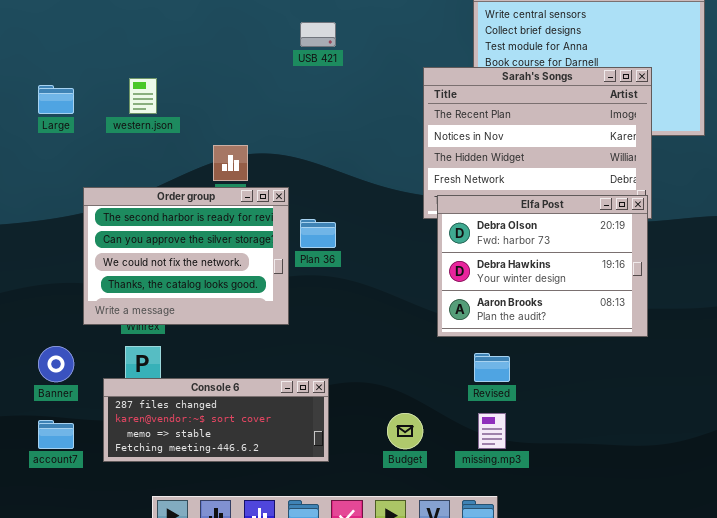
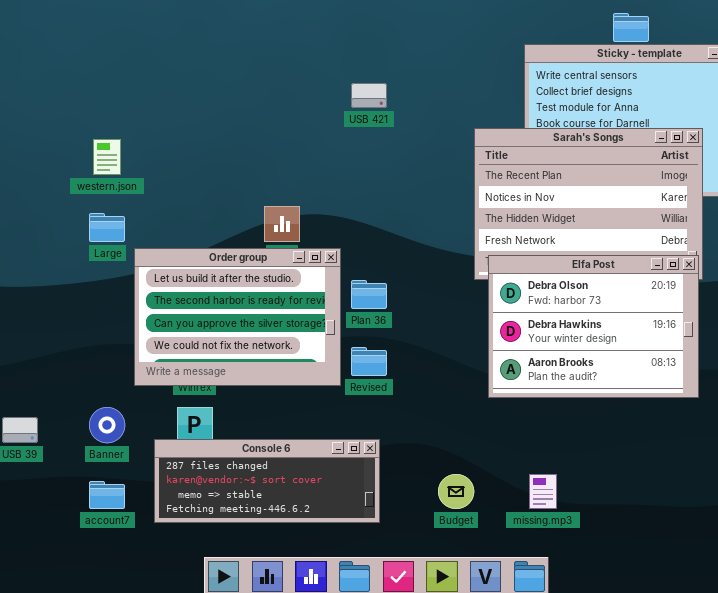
western.json: [129,78,157,114] -> [93,139,121,175], moved
Large: [38,85,74,114] -> [89,213,125,242], moved
Order group: [83,187,289,325] -> [134,248,341,386], scrolled up 1 row
Revised: [474,353,510,382] -> [351,347,387,376], moved

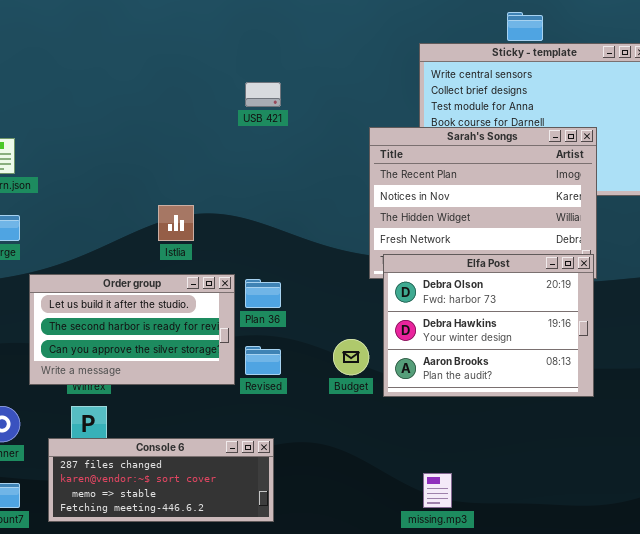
Order group: [134,248,341,386] -> [29,274,235,385], resized
Budget: [438,474,474,509] -> [333,339,369,375], moved

